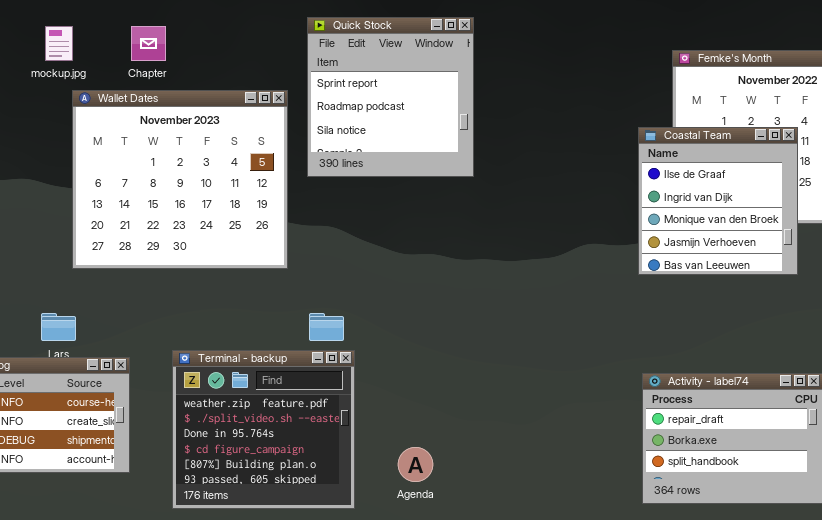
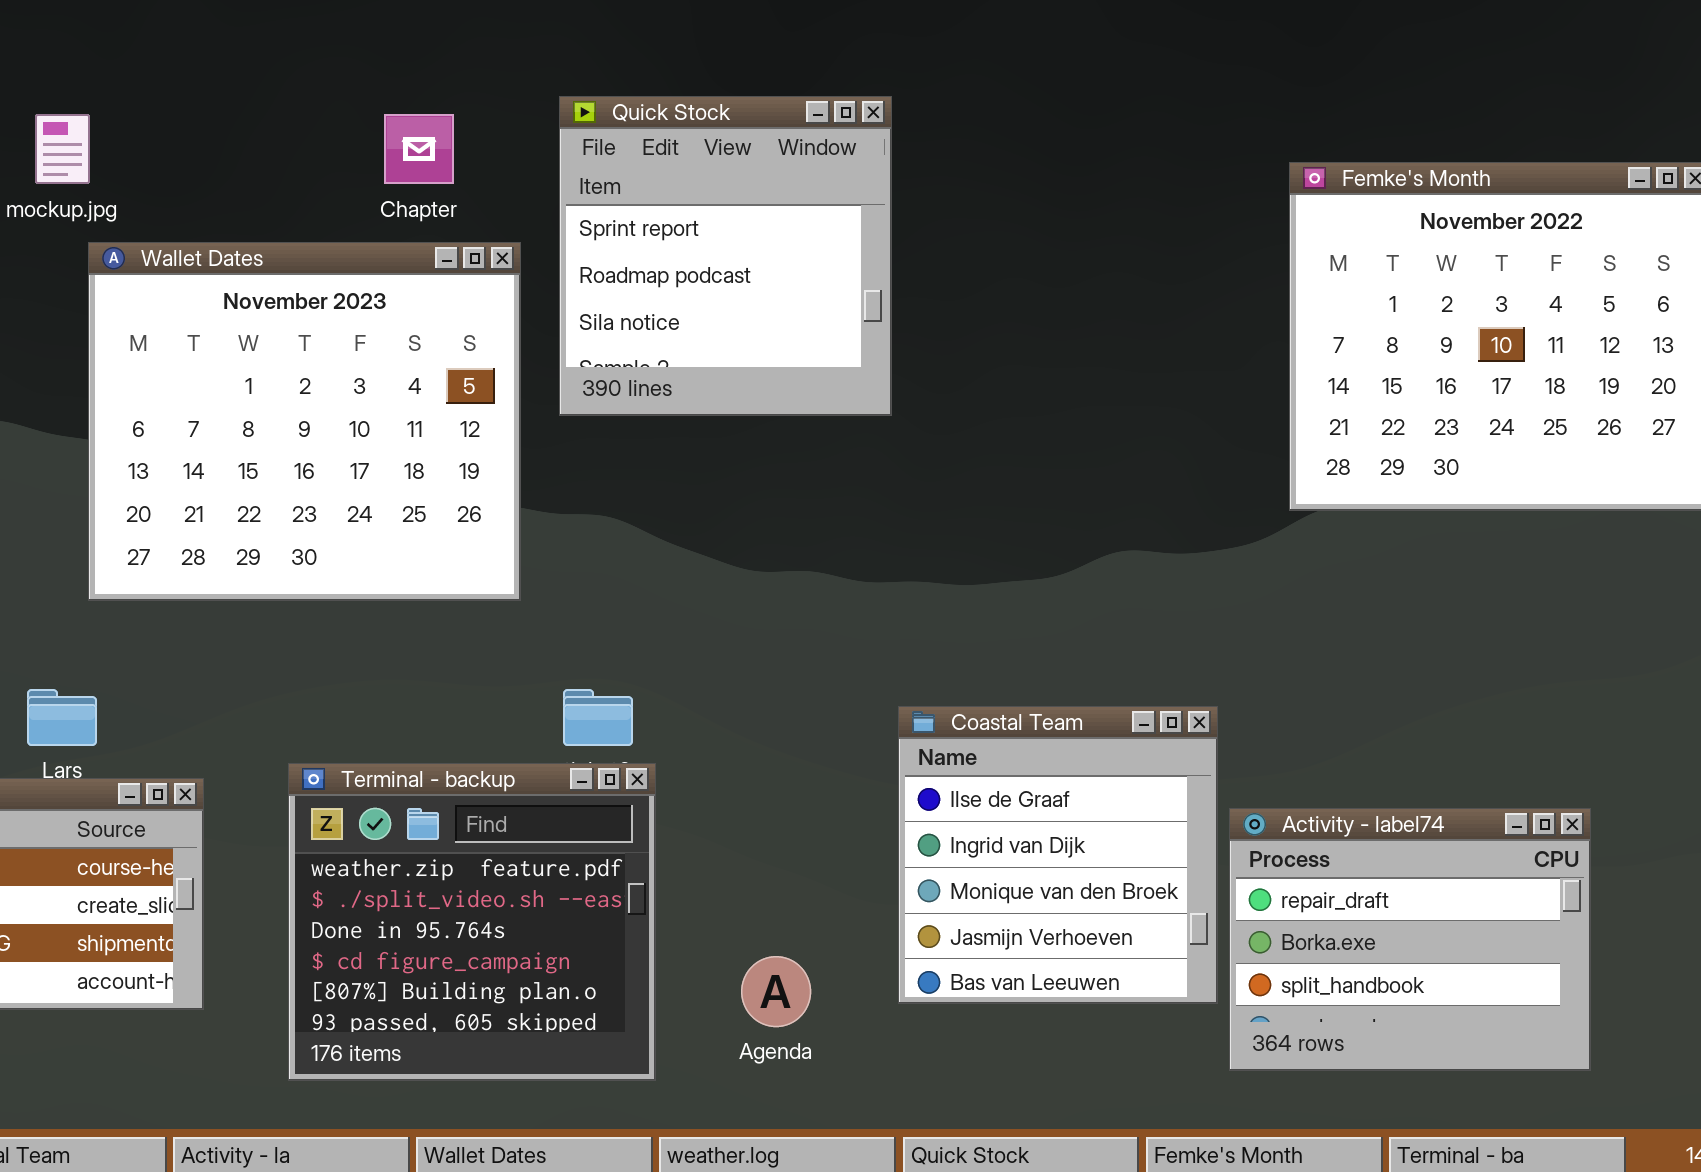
Chapter: [131,26,166,61] -> [384,114,454,184], moved
Coastal Team: [638,127,798,275] -> [898,706,1218,1004], moved

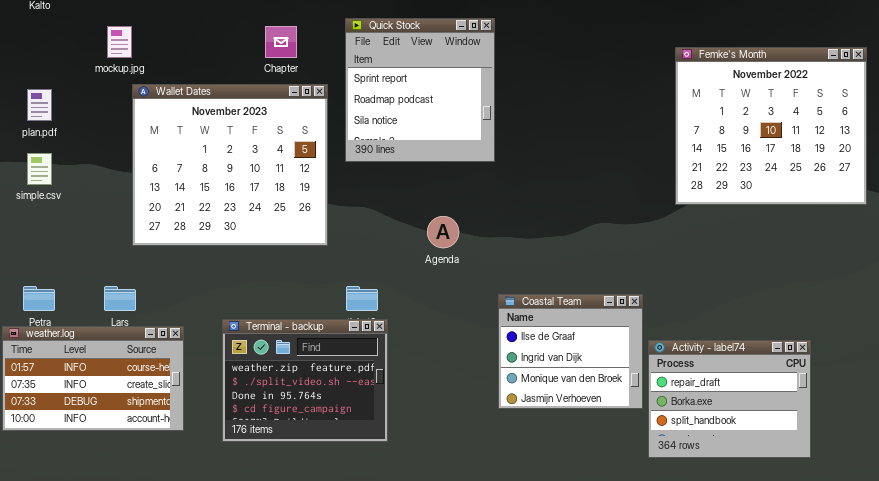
Coastal Team: [898,706,1218,1004] -> [498,294,643,409], resized
Terminal - backup: [288,763,656,1081] -> [222,319,388,442], resized
Agenda: [741,956,811,1027] -> [427,216,459,248], moved

